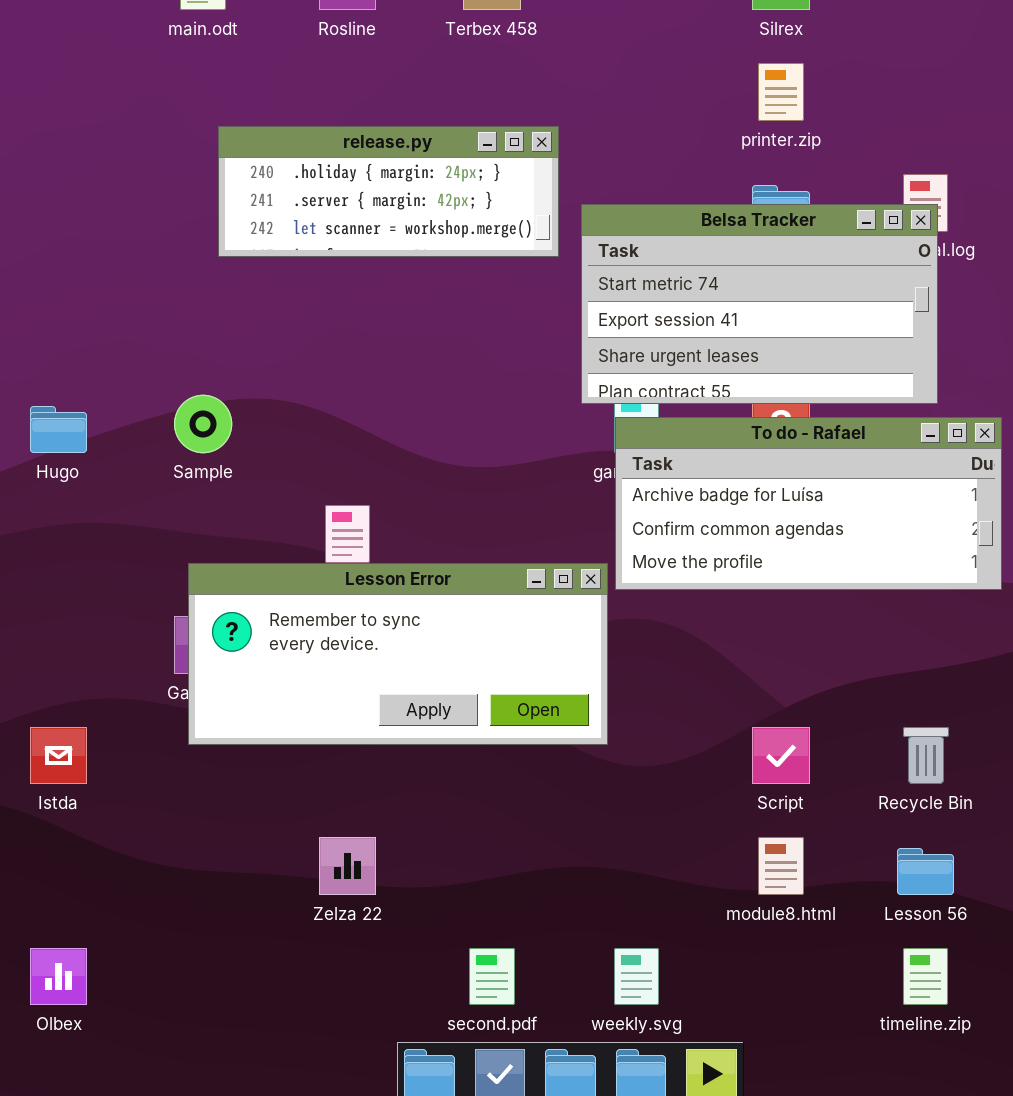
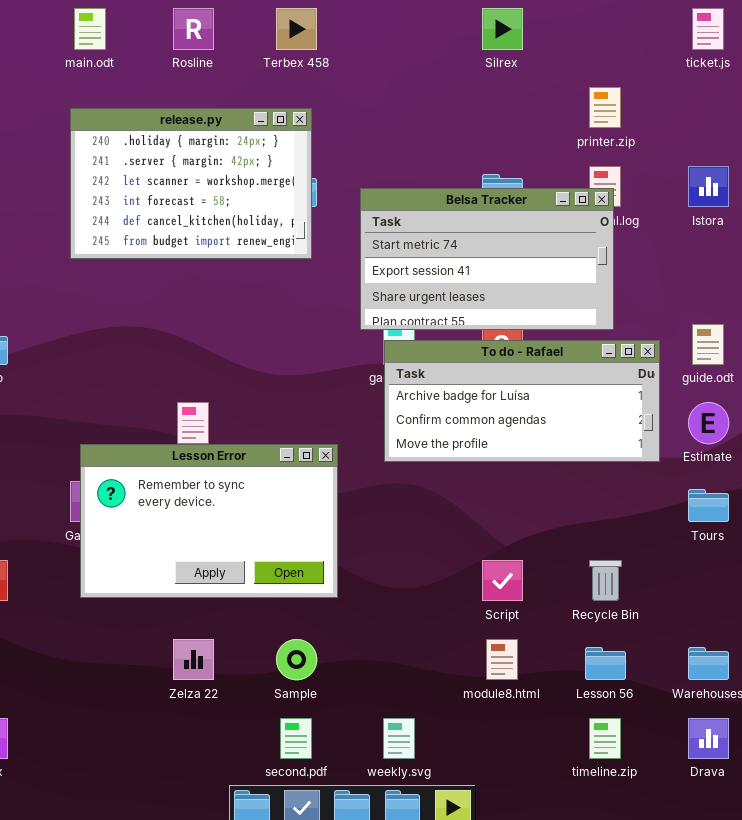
printer.zip: [758,63,804,121] -> [589,87,621,128], moved
release.py: [218,126,559,257] -> [70,108,312,259], moved, resized
Sample: [174,395,232,453] -> [276,639,317,680], moved
Lesson Error: [188,563,608,745] -> [80,444,338,598], resized

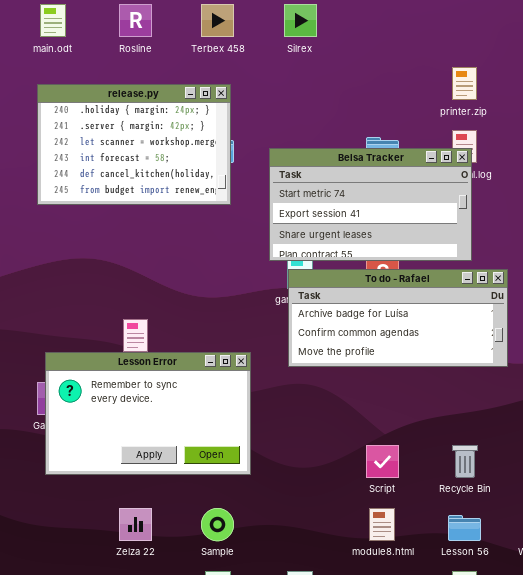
Silrex: [482,8,523,50] -> [284,4,317,37], moved

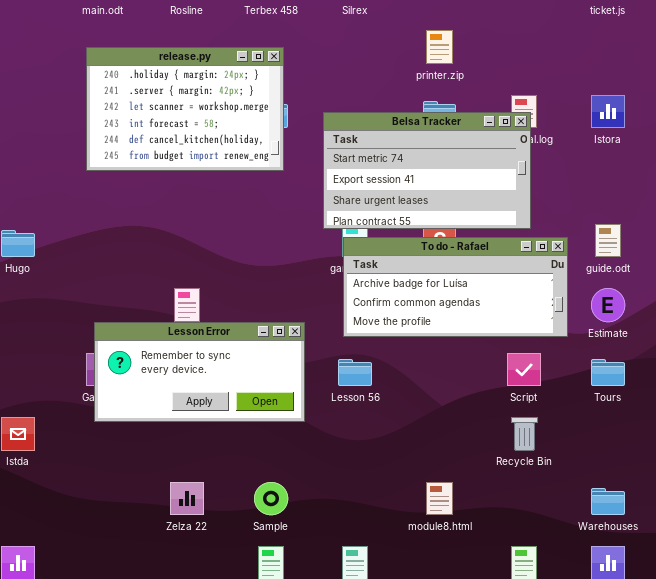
printer.zip: [452,67,477,100] -> [426,30,453,64], moved
Lesson Error: [45,352,251,475] -> [94,322,305,422], resized
Script: [366,445,399,478] -> [507,353,541,386], moved
Lesson 56: [448,515,481,541] -> [338,359,372,386], moved

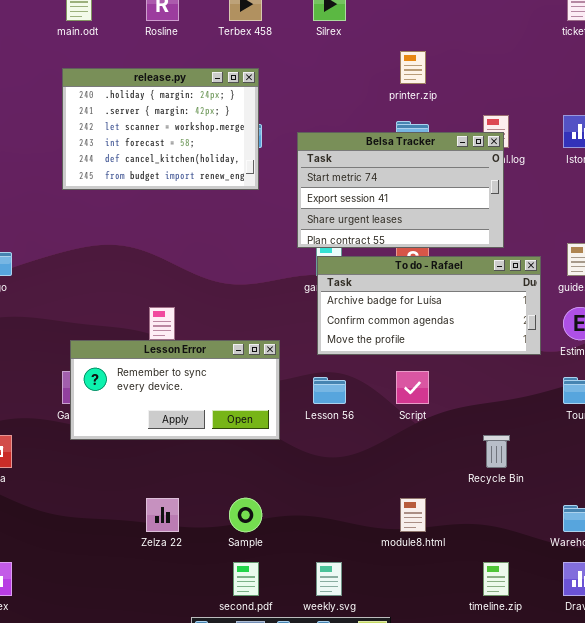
Script: [507,353,541,386] -> [396,371,429,404], moved

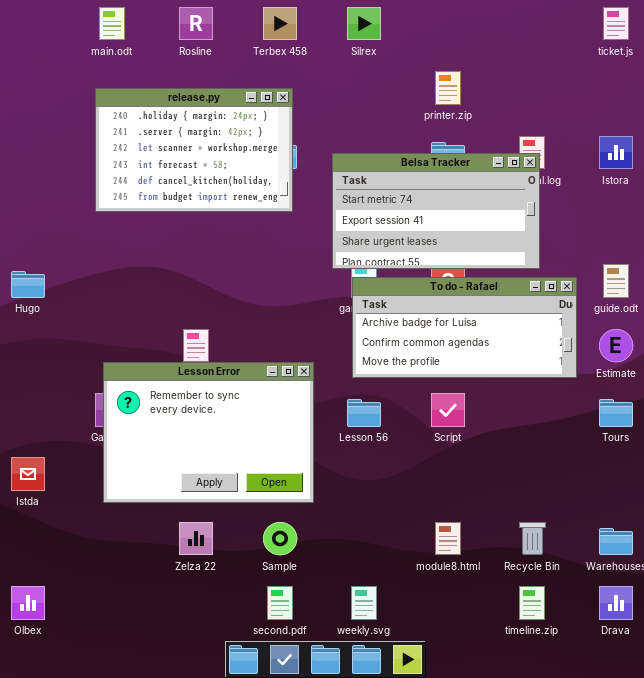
Lesson Error: [70,340,280,440] -> [103,362,314,503], resized
Recycle Bin: [483,435,510,468] -> [519,522,546,555], moved

